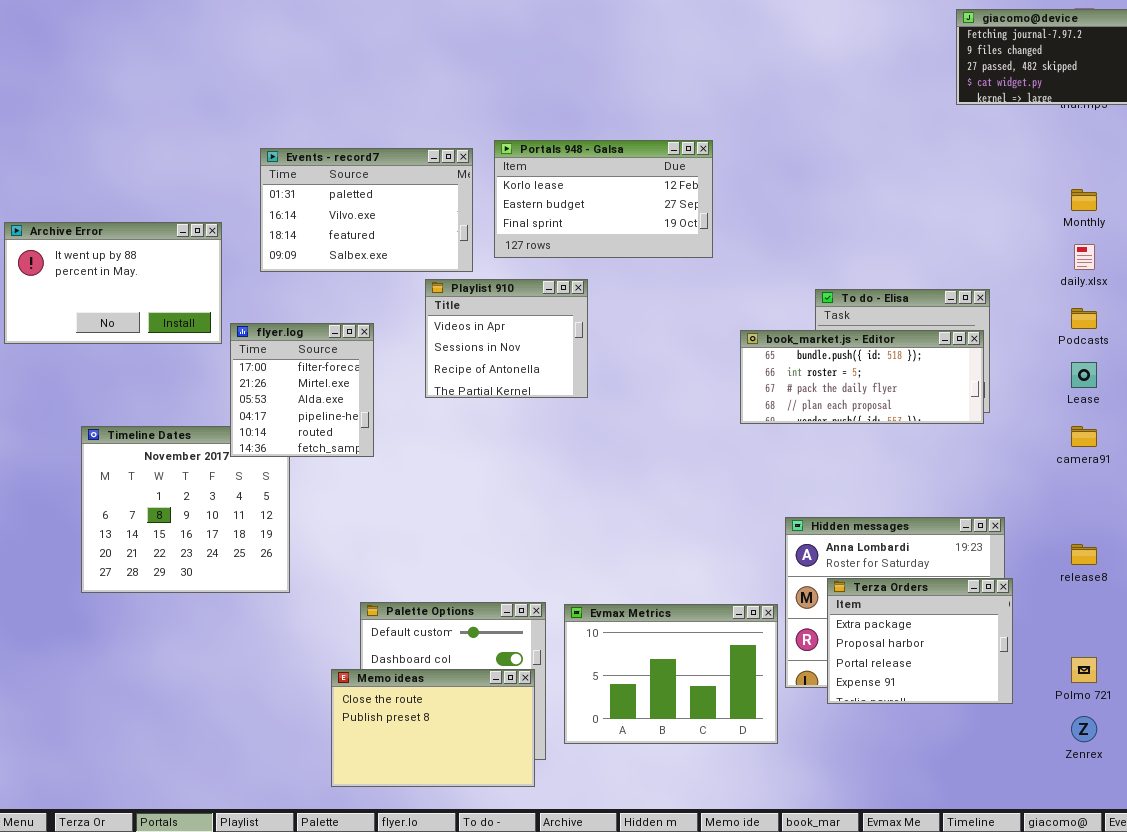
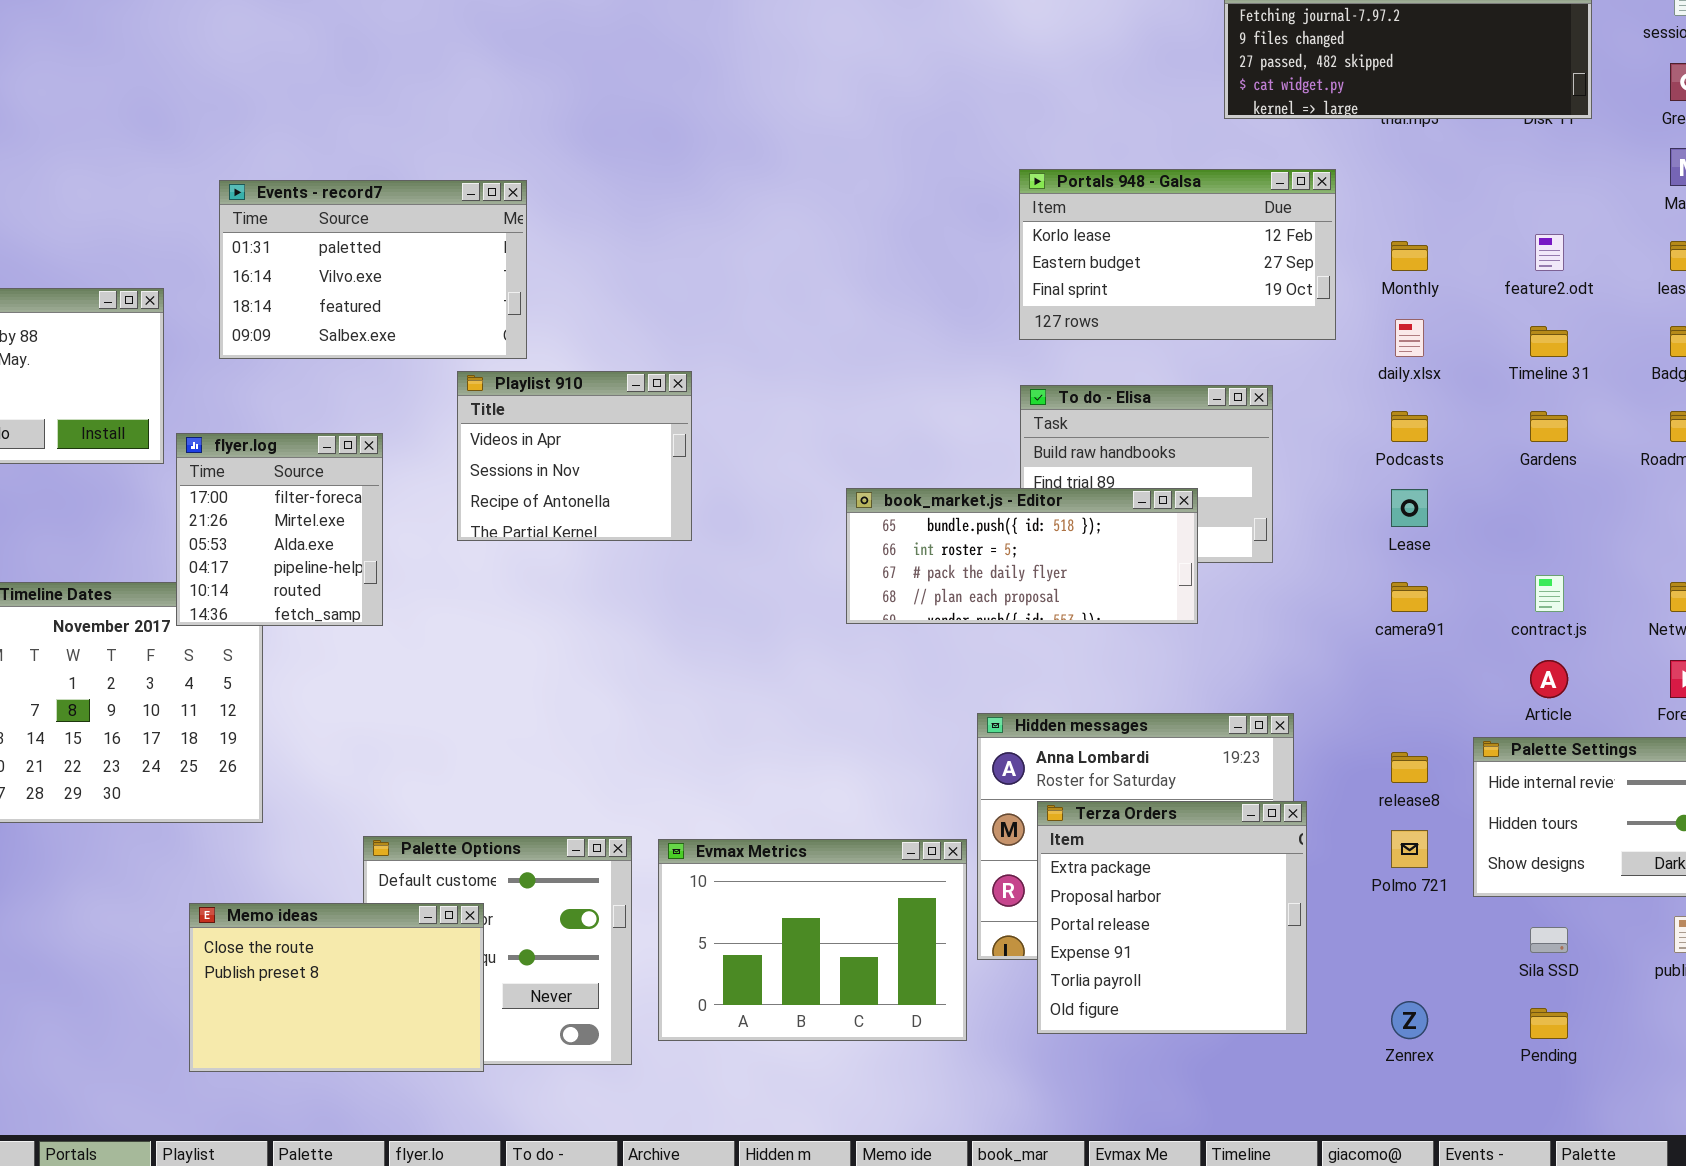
Portals 948 - Galsa: [494,140,713,258] -> [1019,169,1336,340], moved
book_market.js - Editor: [740,330,984,424] -> [846,488,1198,624], moved
Terza Orders: [827,578,1013,704] -> [1037,801,1307,1034], resized
Polmo 721: [1071,657,1097,683] -> [1391,830,1428,868], moved
Memo ideas: [331,669,535,787] -> [189,903,484,1072], moved

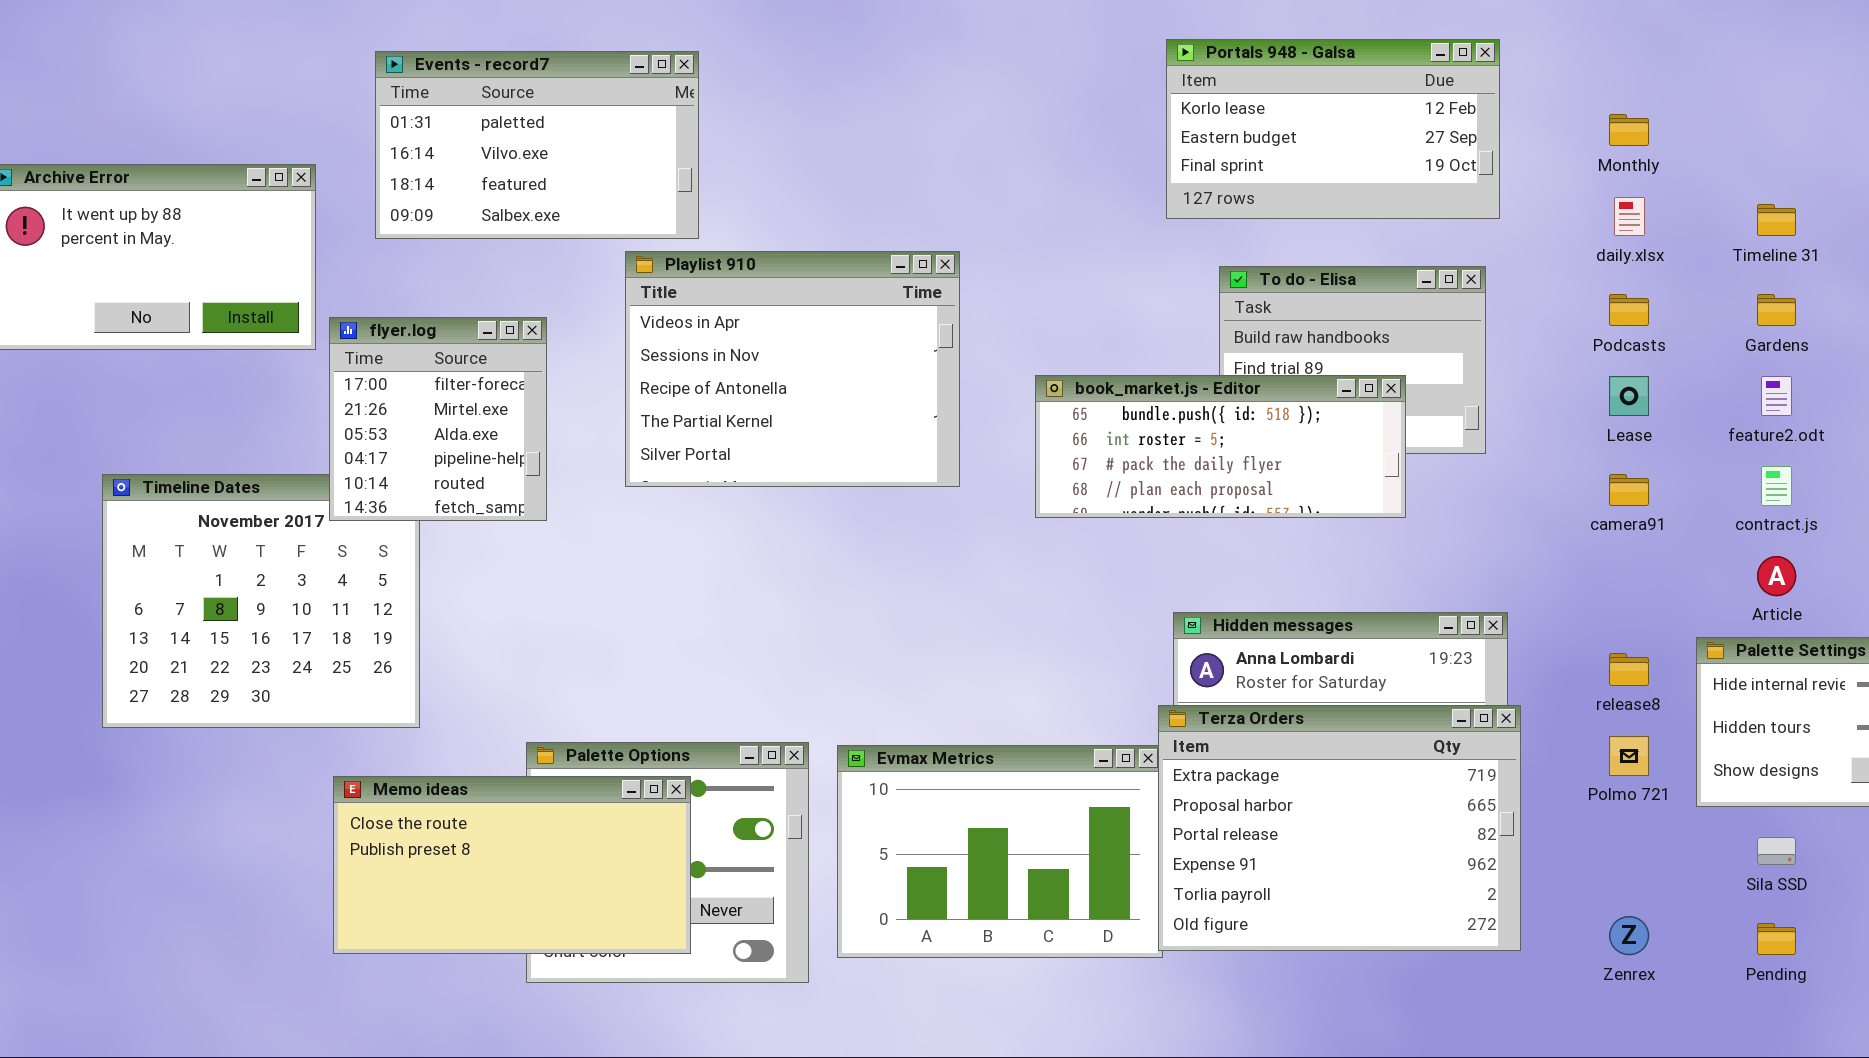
Portals 948 - Galsa: [1019,169,1336,340] -> [1166,39,1500,219], moved
feature2.odt: [1535,234,1564,271] -> [1761,376,1792,416], moved
Playlist 910: [457,371,692,541] -> [625,251,960,487], resized
Terza Orders: [1037,801,1307,1034] -> [1158,705,1521,951], resized
Memo ideas: [189,903,484,1072] -> [333,776,691,954], moved, resized

